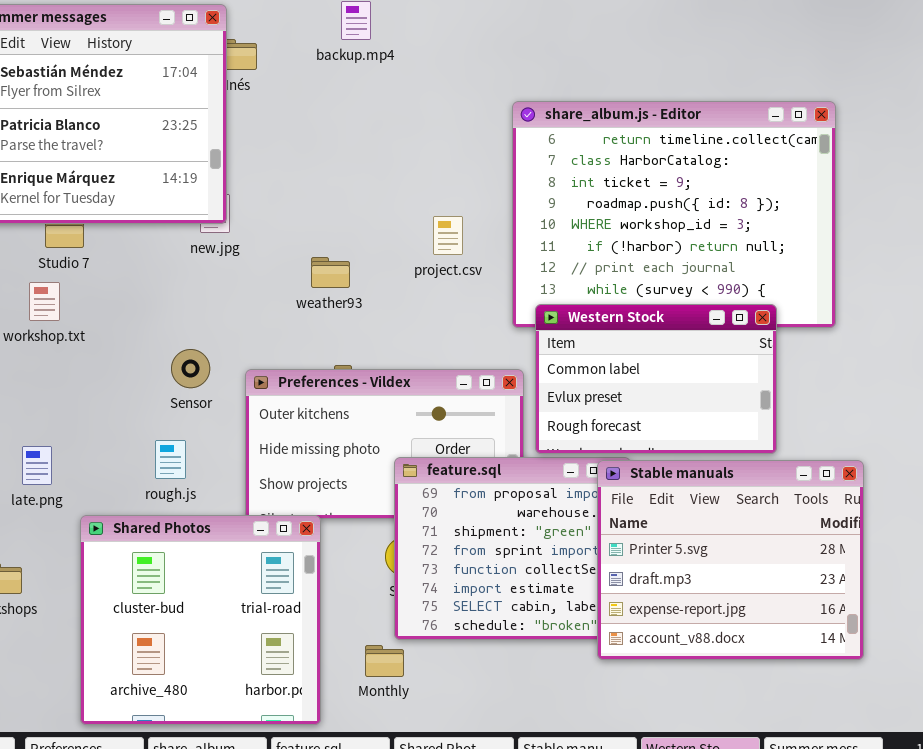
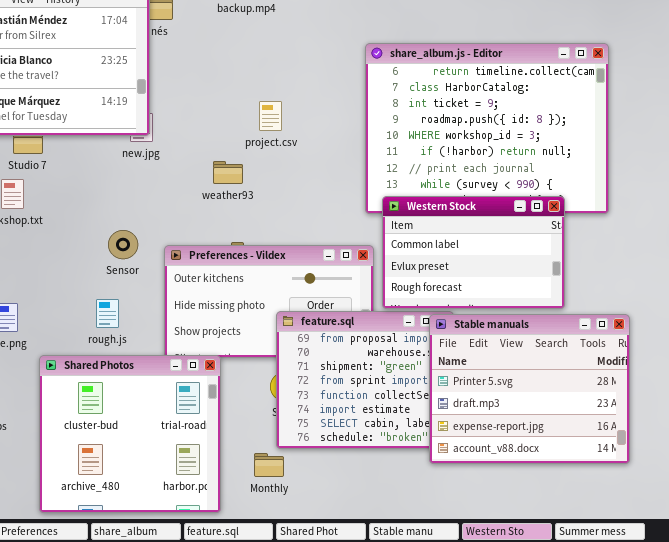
project.csv: [433,216,463,255] -> [259,101,282,131], moved

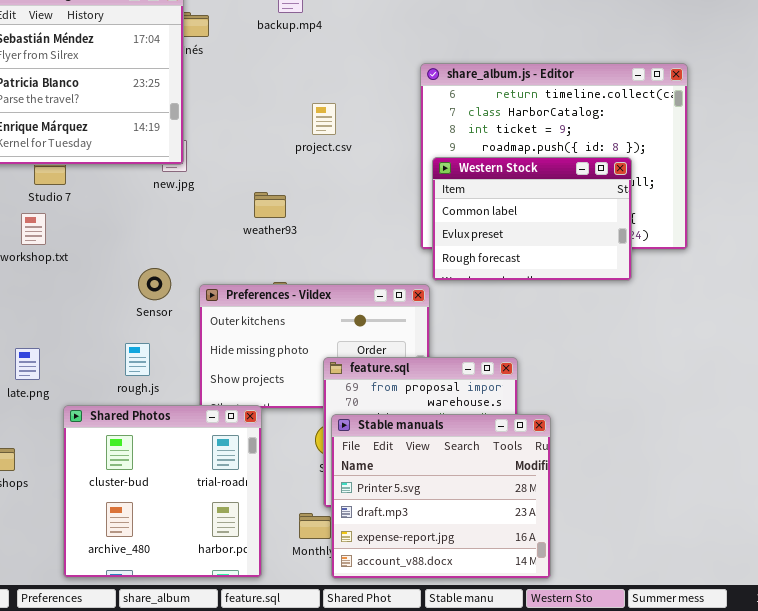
project.csv: [259,101,282,131] -> [312,103,336,135], moved
Western Stock: [382,196,565,309] -> [432,157,632,281], moved
Stable manuals: [429,314,630,464] -> [331,414,551,579], moved

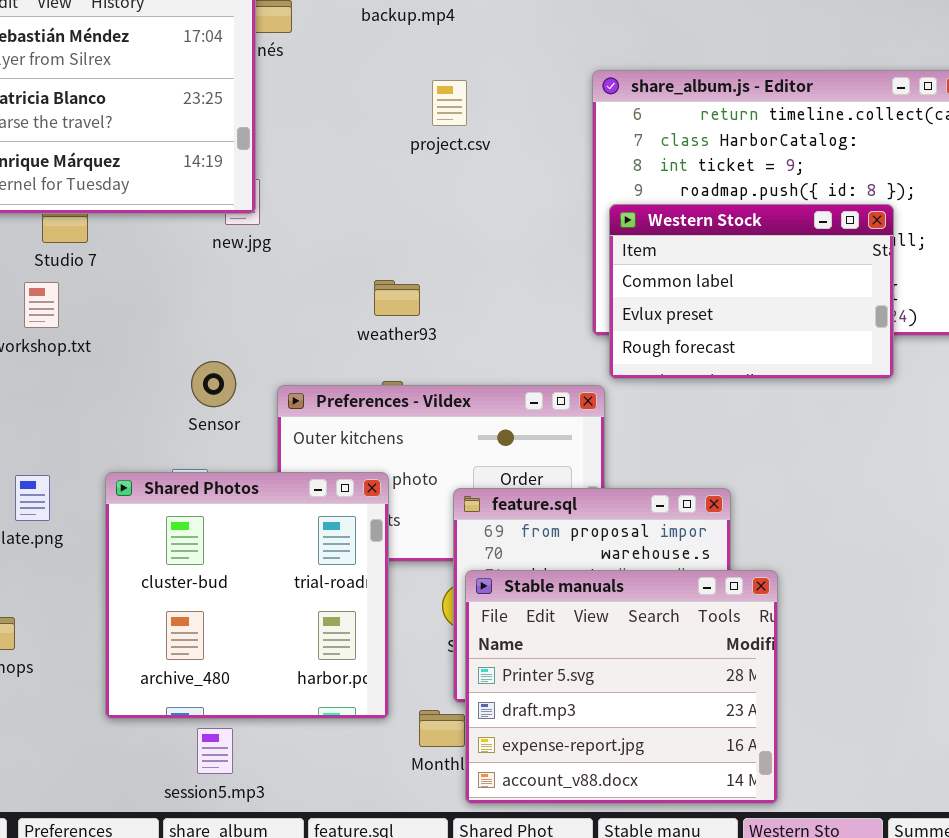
project.csv: [312,103,336,135] -> [432,80,467,126], moved
weather93: [254,192,286,218] -> [374,280,420,316], moved
Shared Photos: [63,405,262,578] -> [105,472,389,719], moved

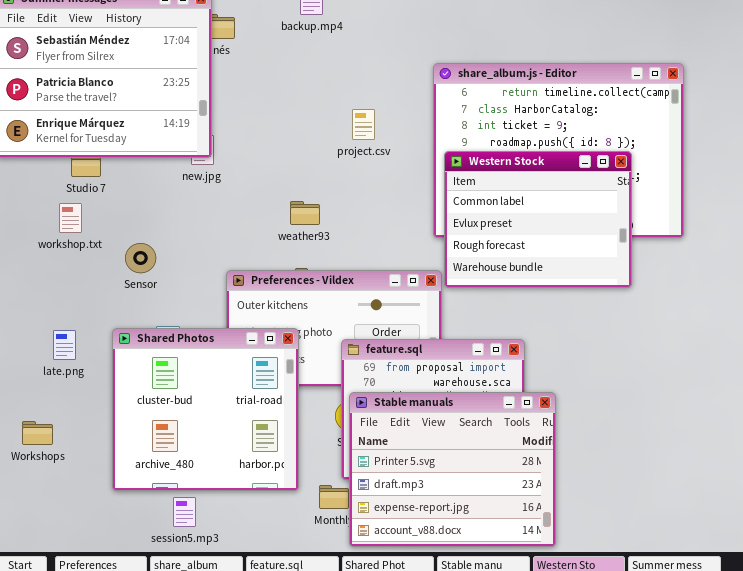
project.csv: [432,80,467,126] -> [352,109,375,140], moved
Western Stock: [609,204,894,379] -> [444,151,632,288], resized
Sensor: [191,361,236,407] -> [125,243,156,273], moved

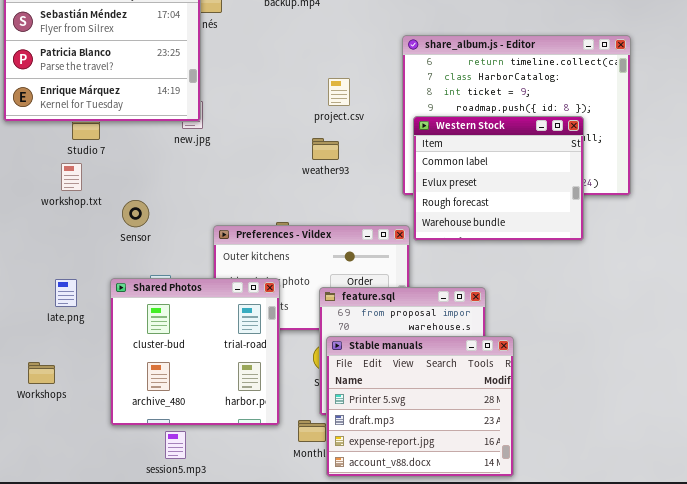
weather93: [290,201,320,225] -> [312,138,339,160], moved

